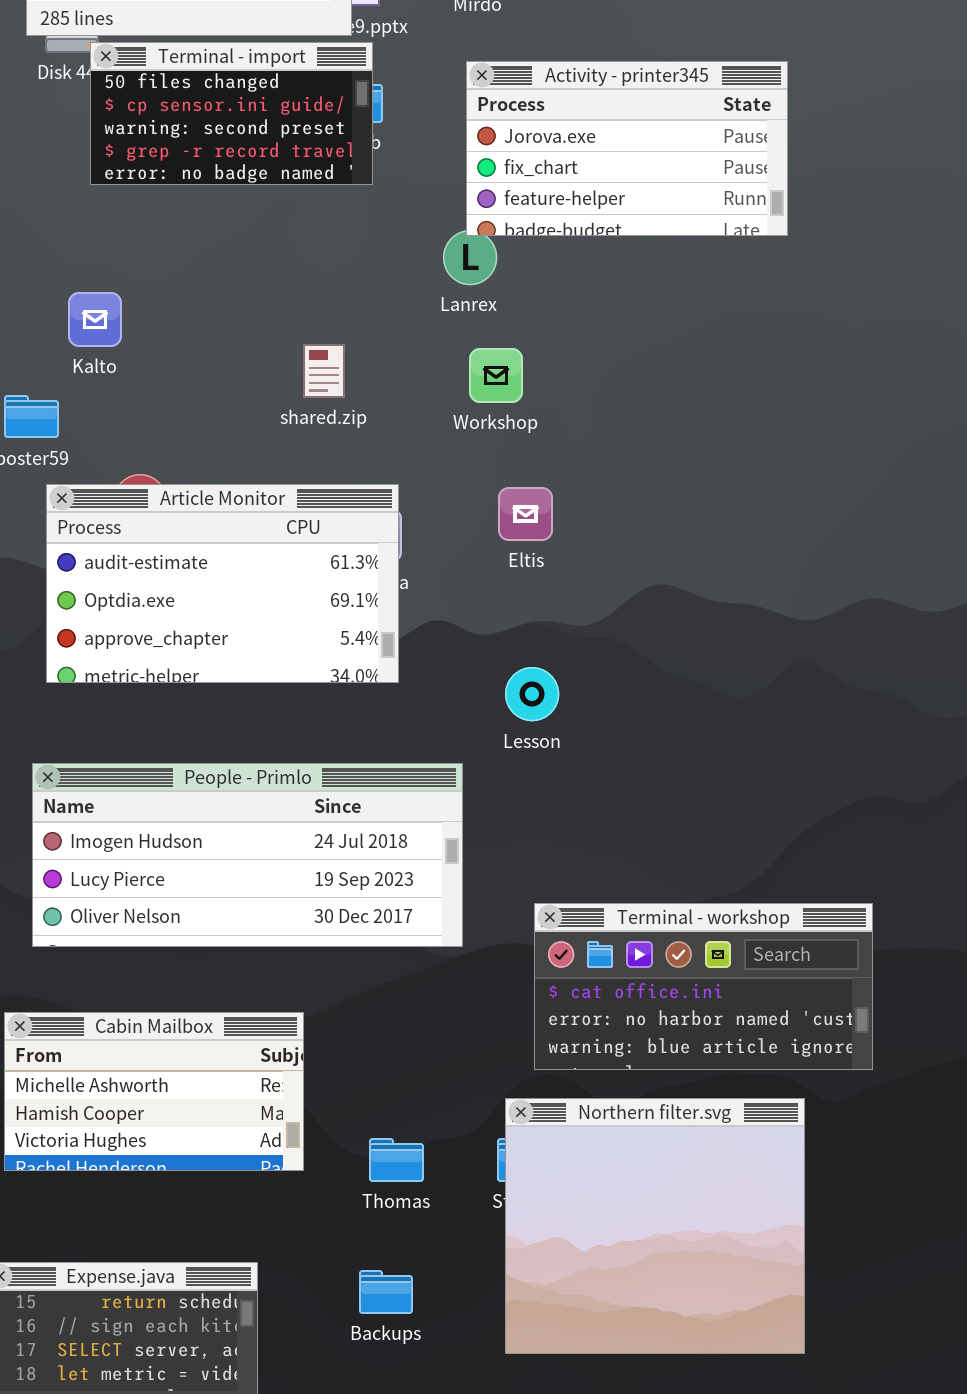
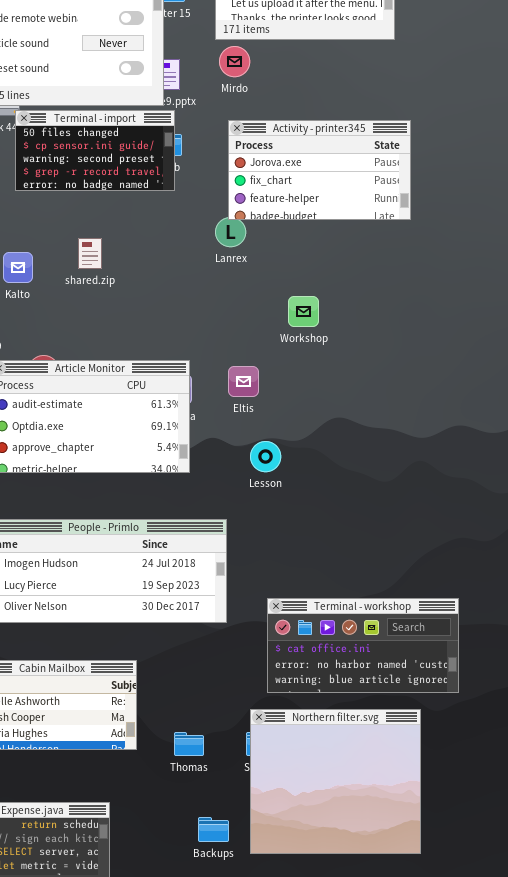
shared.zip: [303,344,345,398] -> [78,238,102,269], moved
Workshop: [469,348,523,403] -> [288,296,319,327], moved
Eltis: [498,487,553,541] -> [228,366,259,397], moved
Lesson: [505,667,559,721] -> [250,441,281,472], moved
Backups: [359,1270,413,1314] -> [198,817,229,842], moved

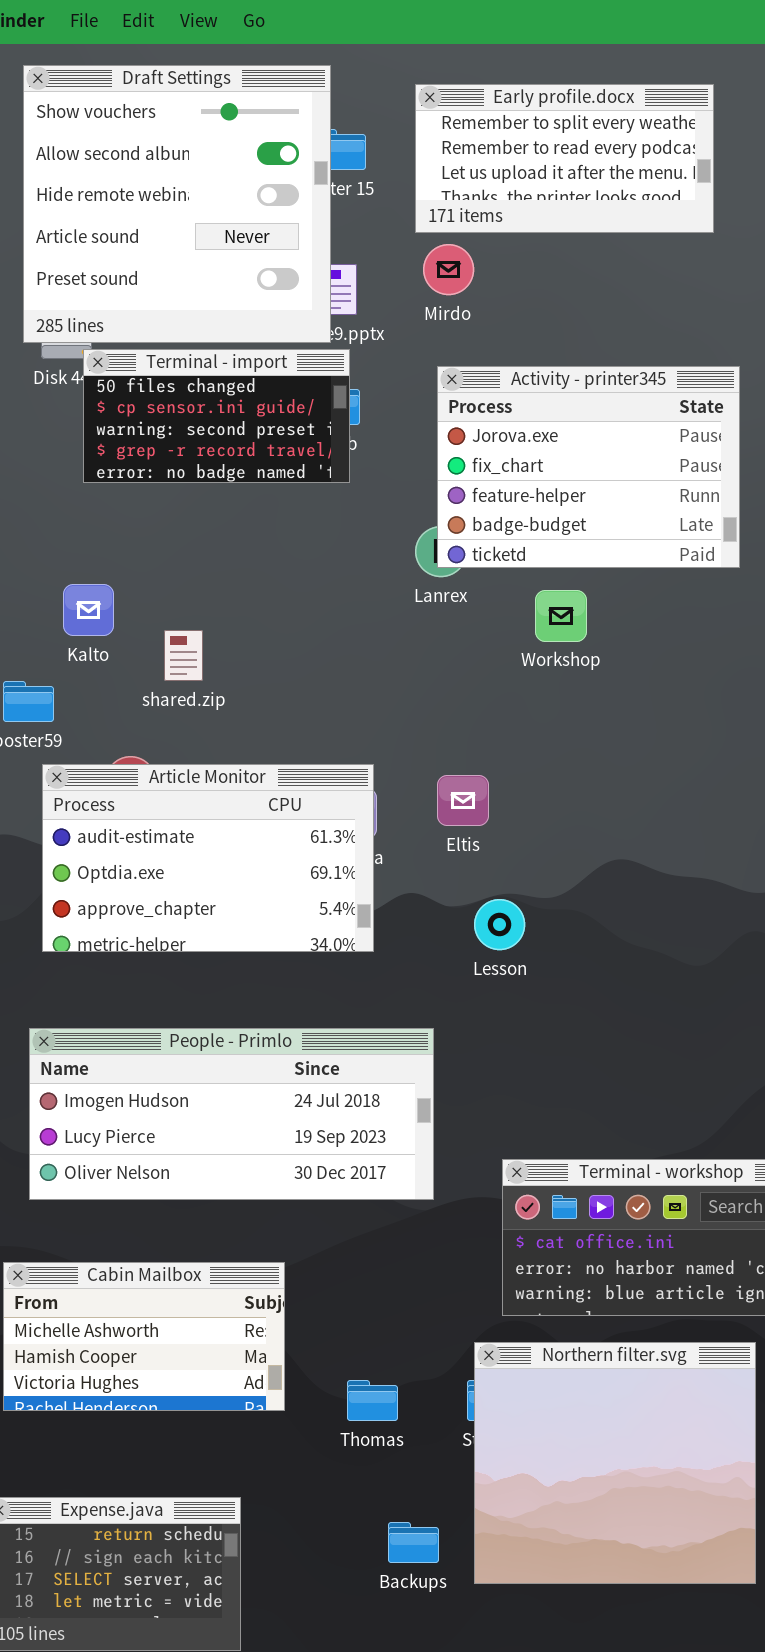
Activity - printer345: [228,120,411,220] -> [437,366,740,568], resized
shared.zip: [78,238,102,269] -> [164,630,203,681], moved
Workshop: [288,296,319,327] -> [535,590,587,642], moved

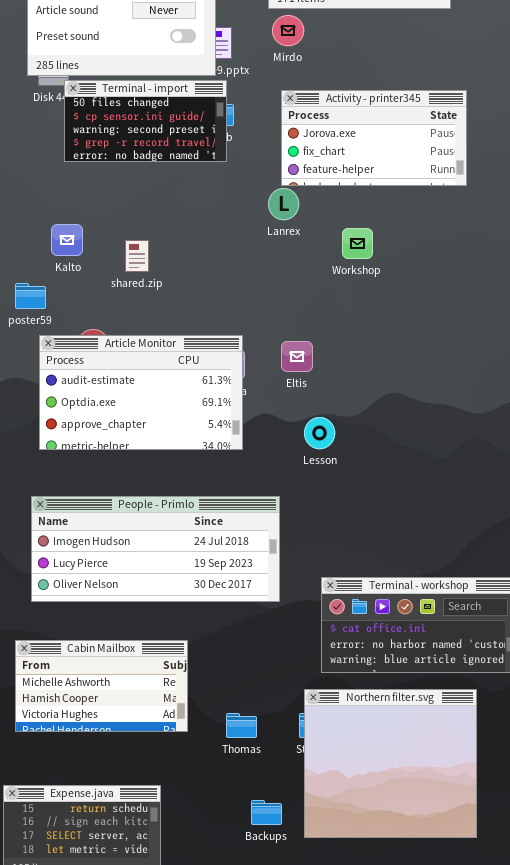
Activity - printer345: [437,366,740,568] -> [281,90,467,186], resized
shared.zip: [164,630,203,681] -> [125,240,149,272], moved

